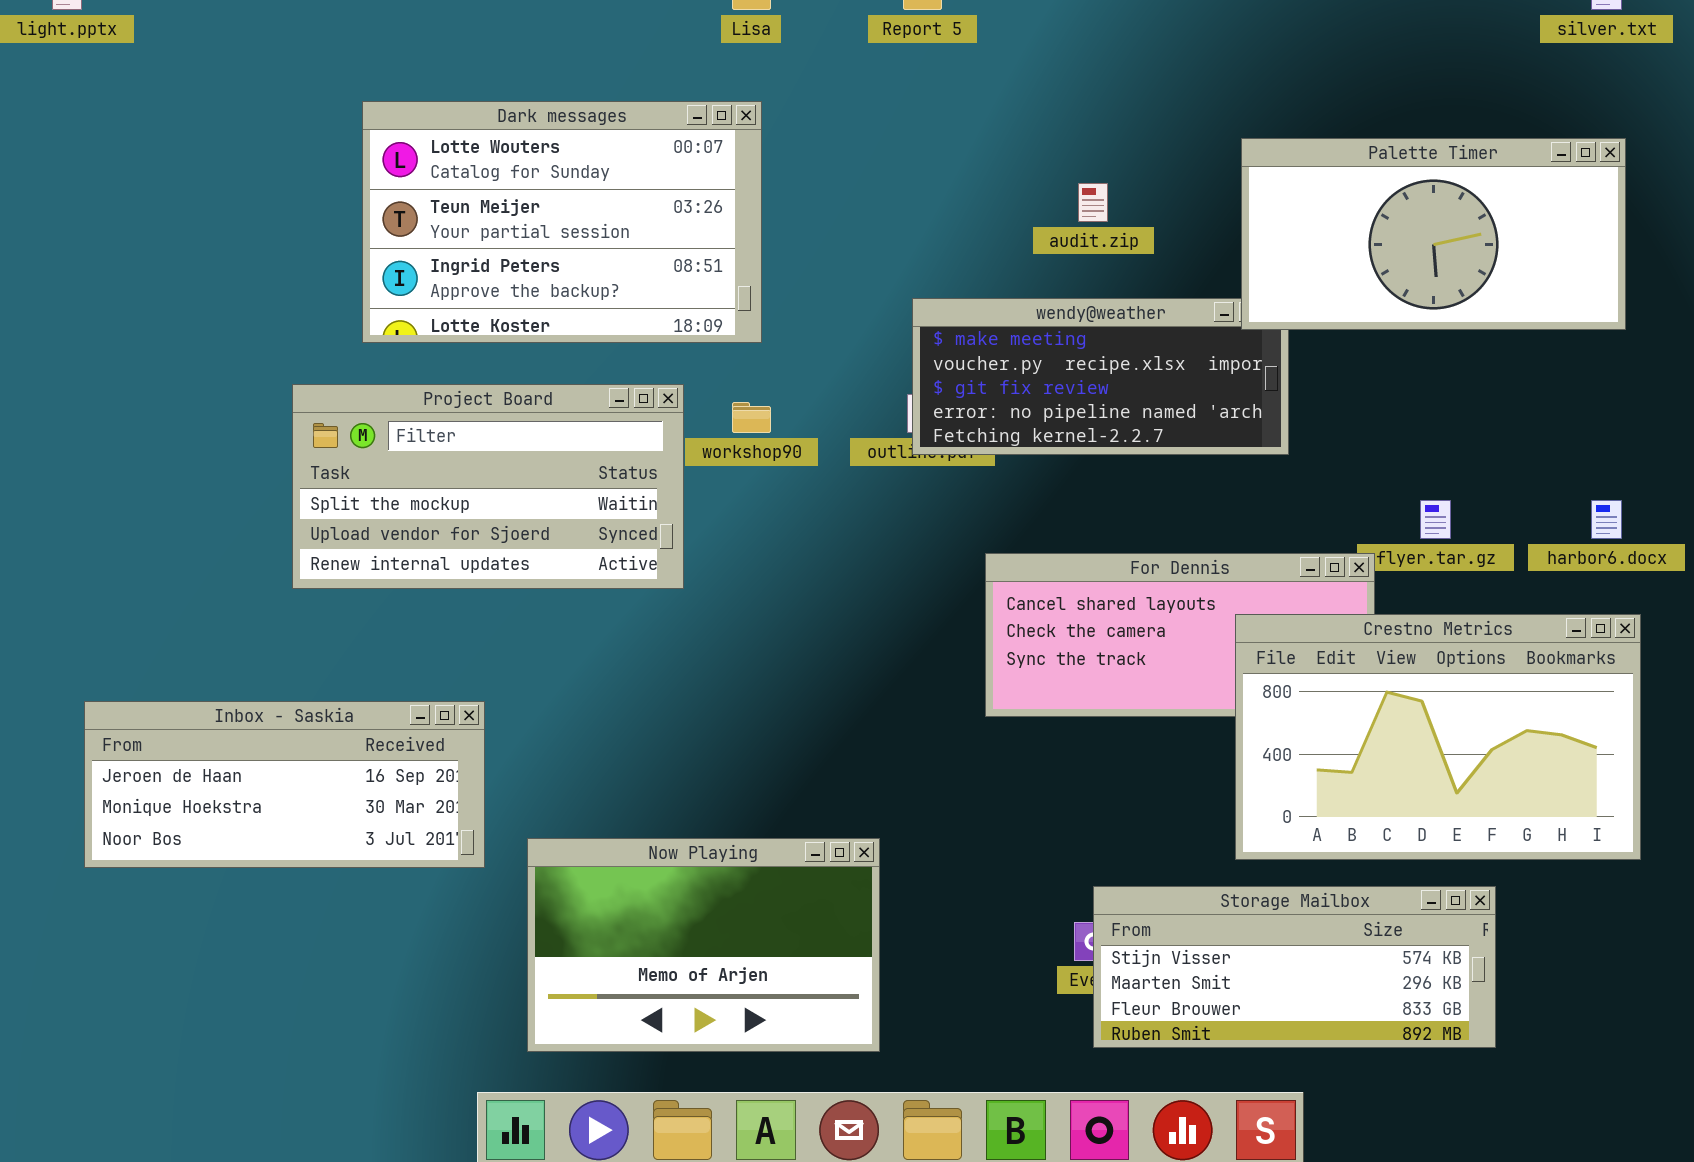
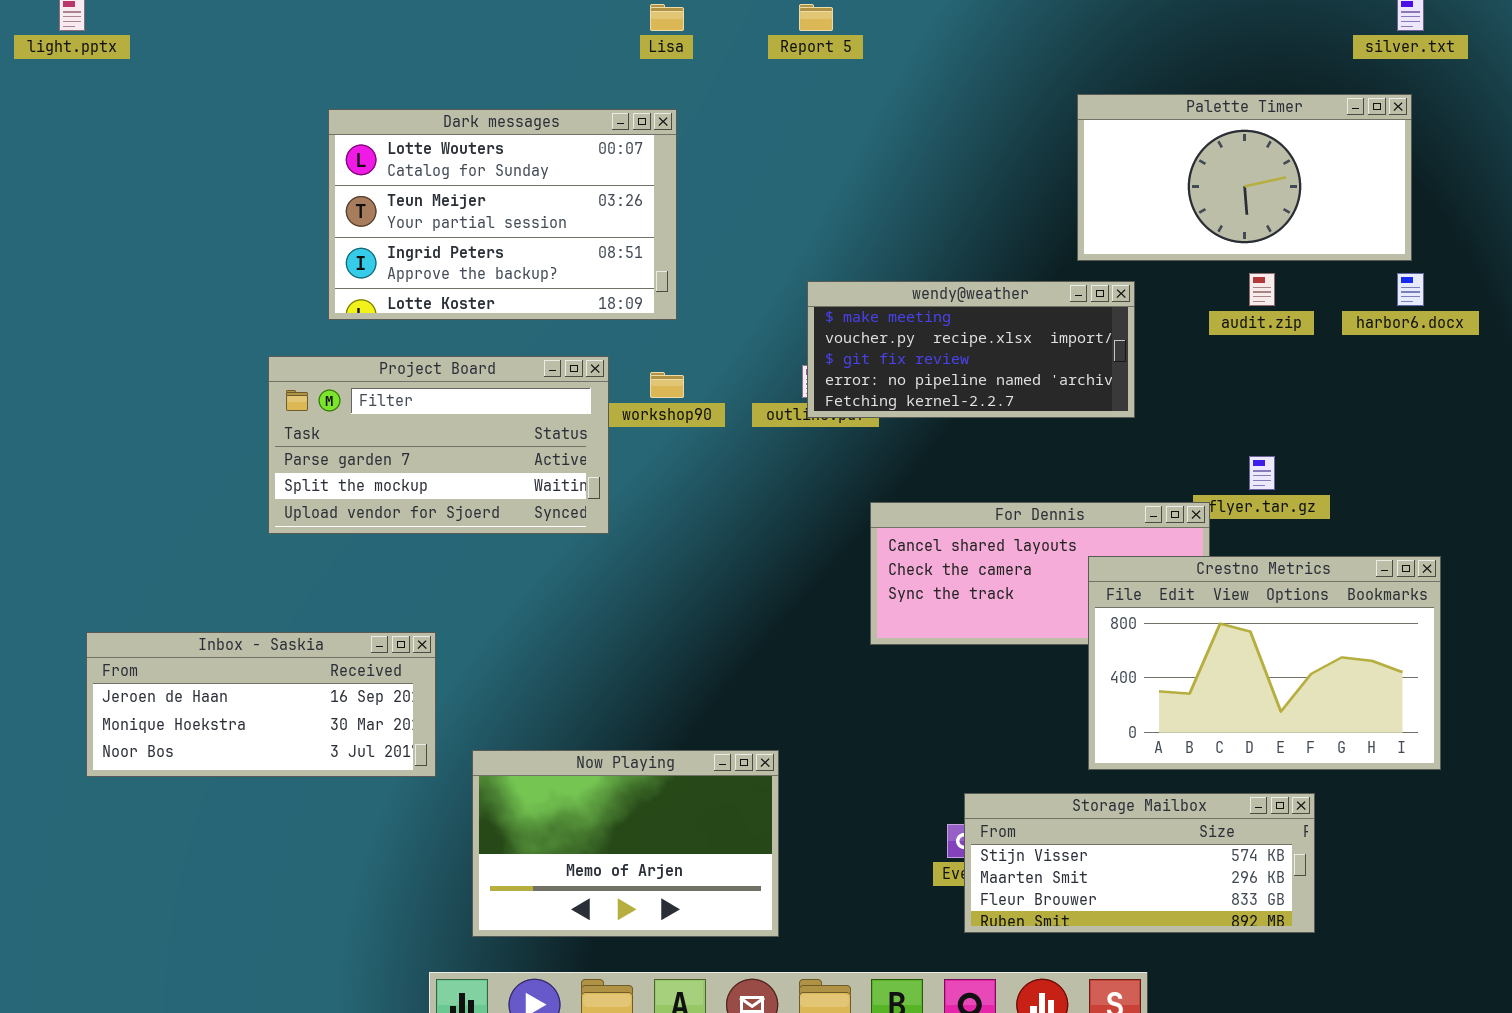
Palette Timer: [1241,138,1626,330] -> [1077,94,1412,261], moved
audit.zip: [1078,183,1108,222] -> [1249,273,1275,306], moved
Project Board: [292,384,684,589] -> [268,356,609,534], scrolled up 1 row
harbor6.docx: [1591,500,1622,539] -> [1397,273,1424,306], moved

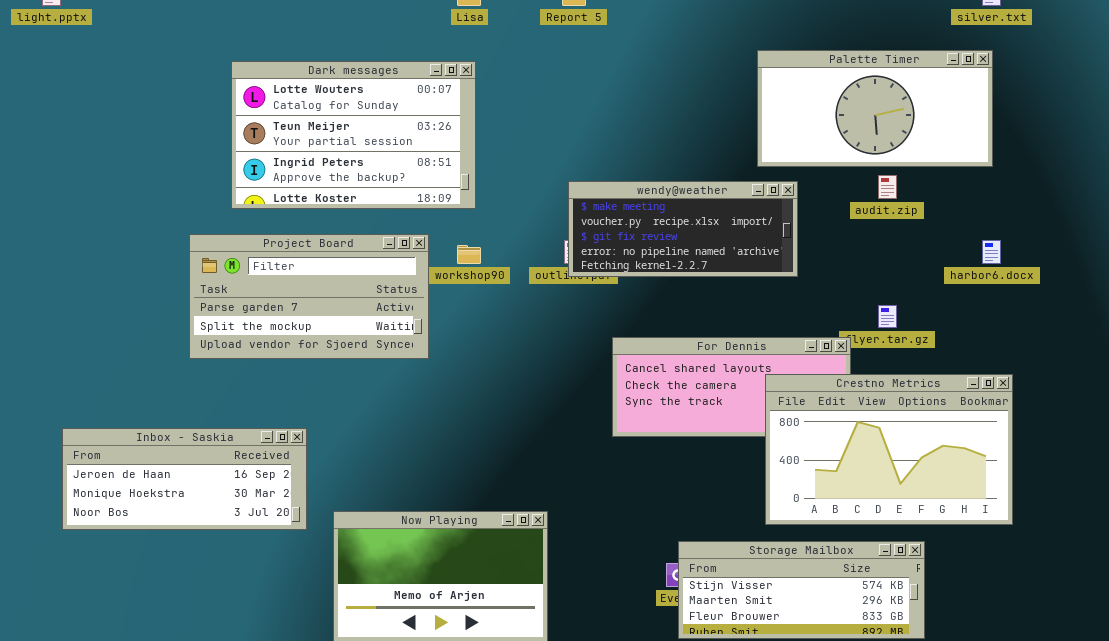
harbor6.docx: [1397,273,1424,306] -> [982,240,1001,264], moved

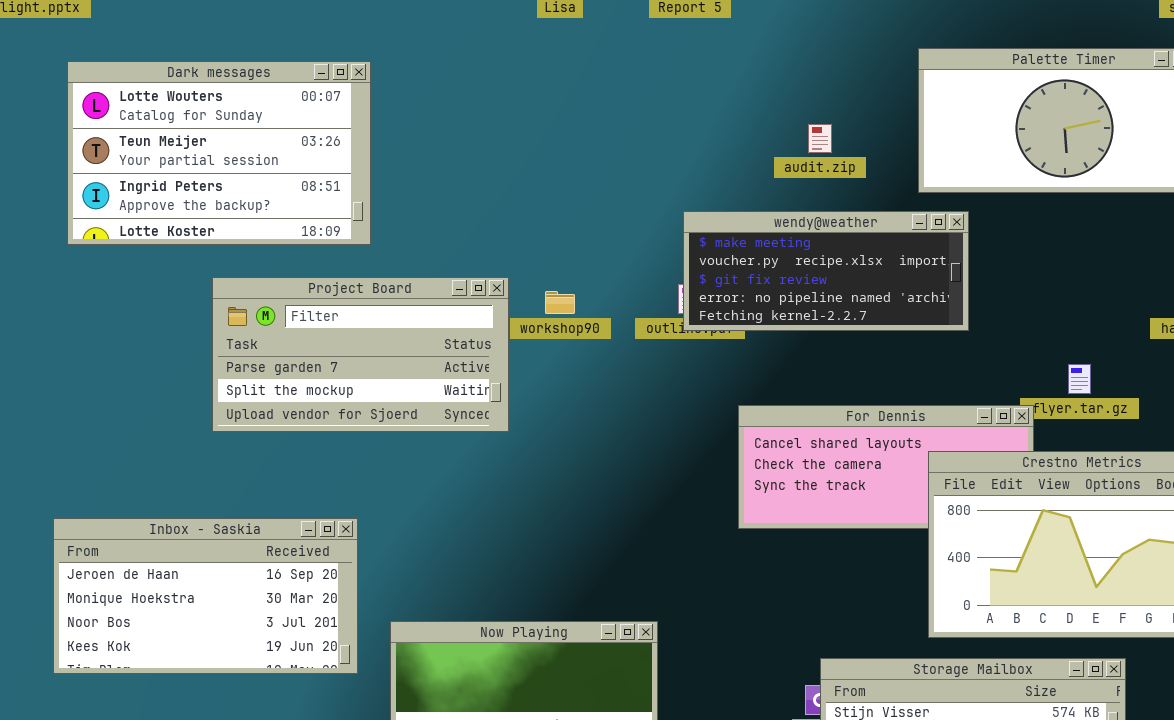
Dark messages: [231,61,476,209] -> [67,61,371,245], moved
audit.zip: [878,175,897,199] -> [808,124,832,153], moved
Inbox - Saskia: [62,428,307,530] -> [53,518,358,674], resized

